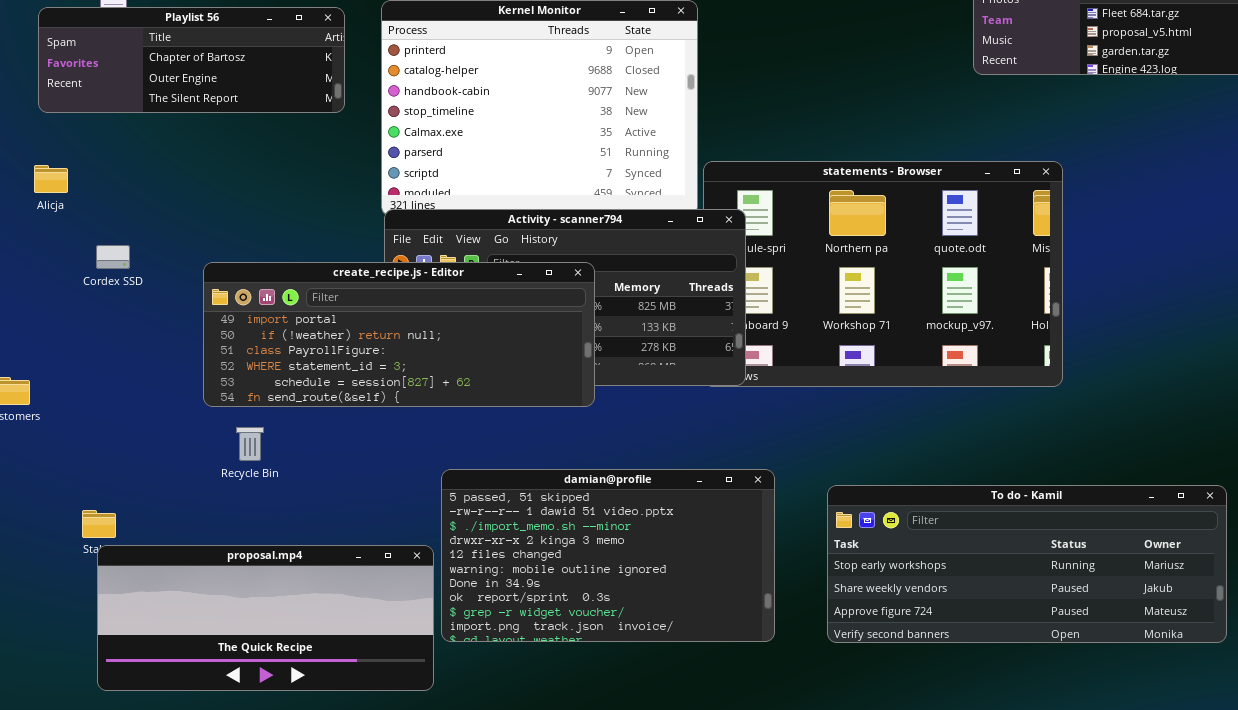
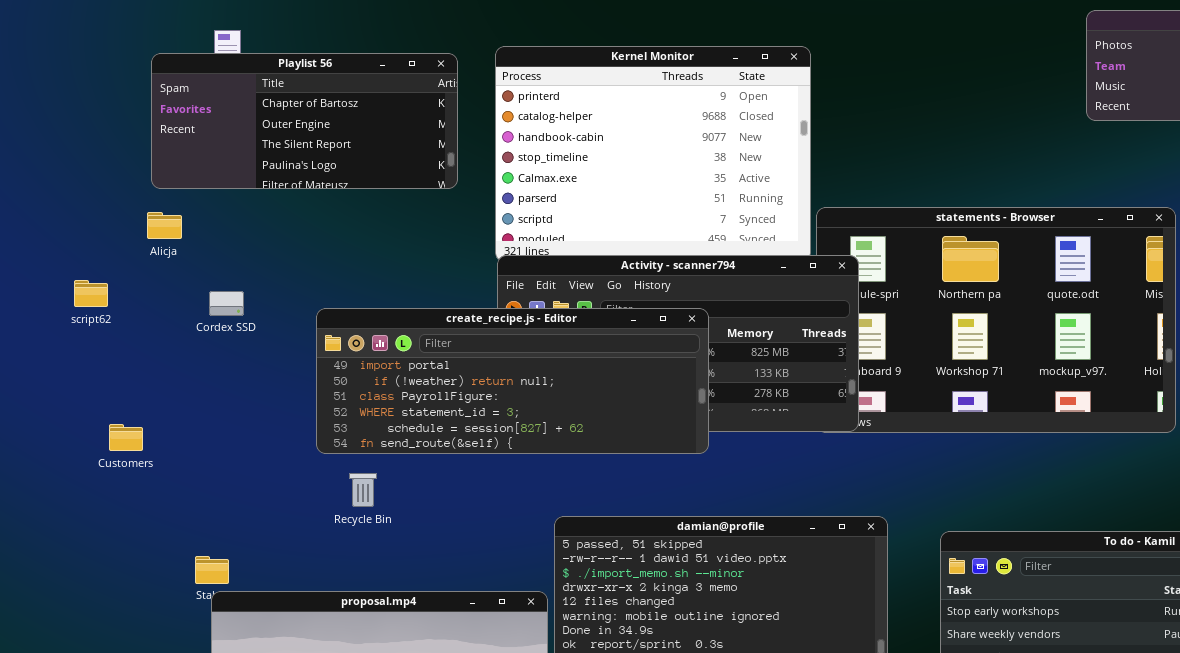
Playlist 56: [38,7,345,113] -> [151,53,458,189], resized

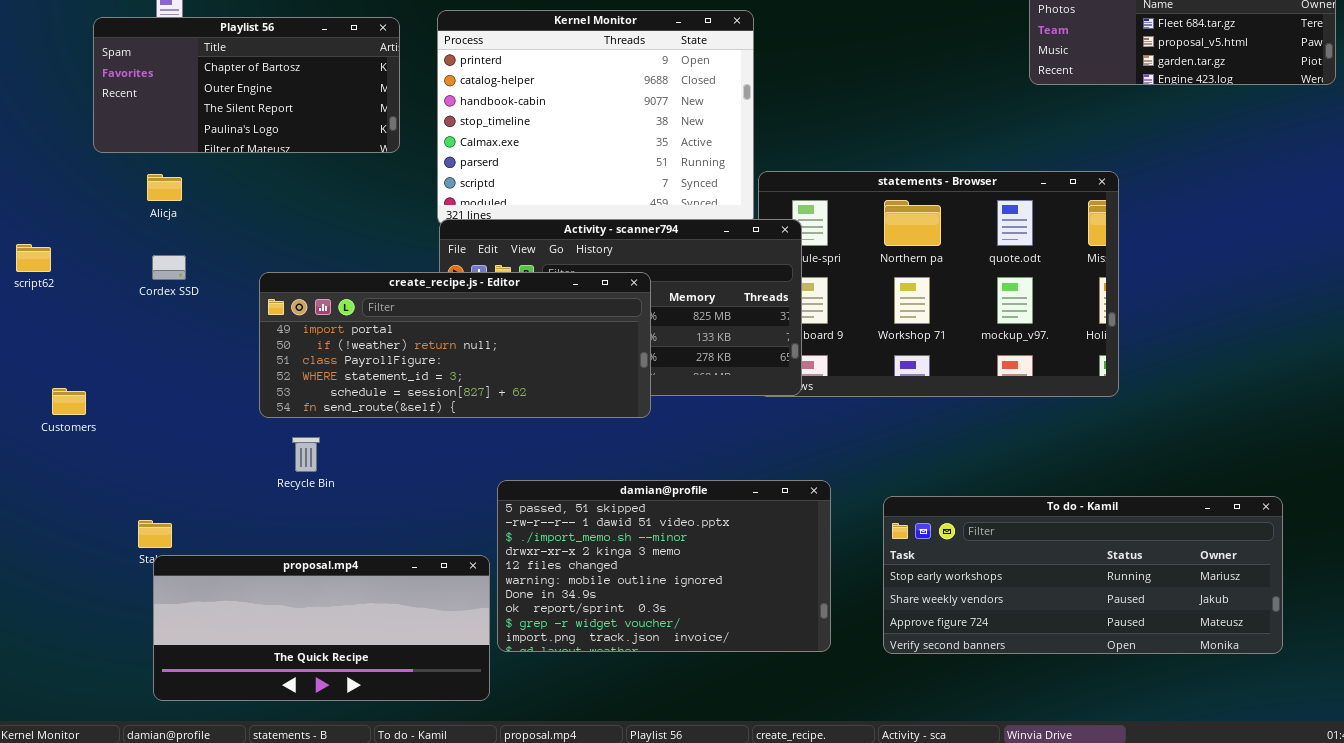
Alicja: [147,212,182,239] -> [147,174,182,201], moved

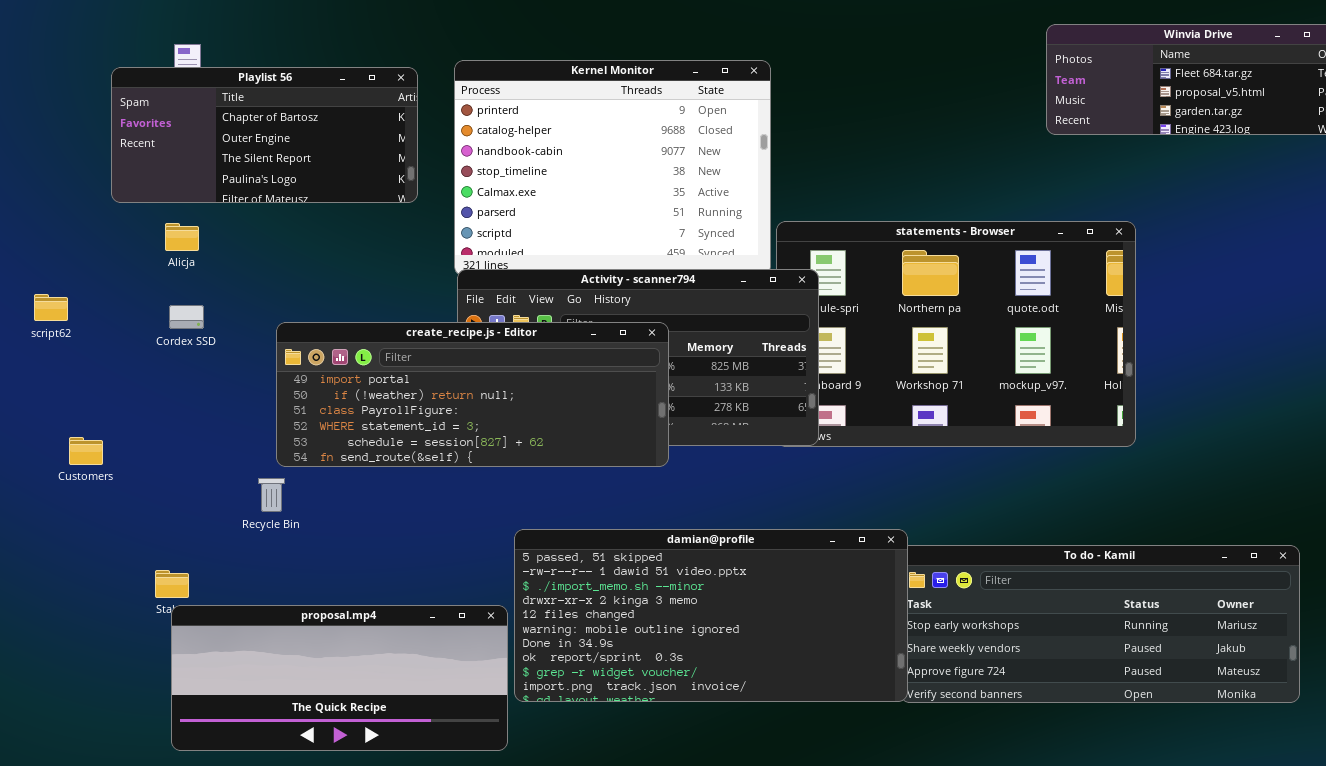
Recycle Bin: [292,437,320,472] -> [258,478,285,512], moved
damian@profile: [497,480,831,652] -> [514,529,908,702], resized

